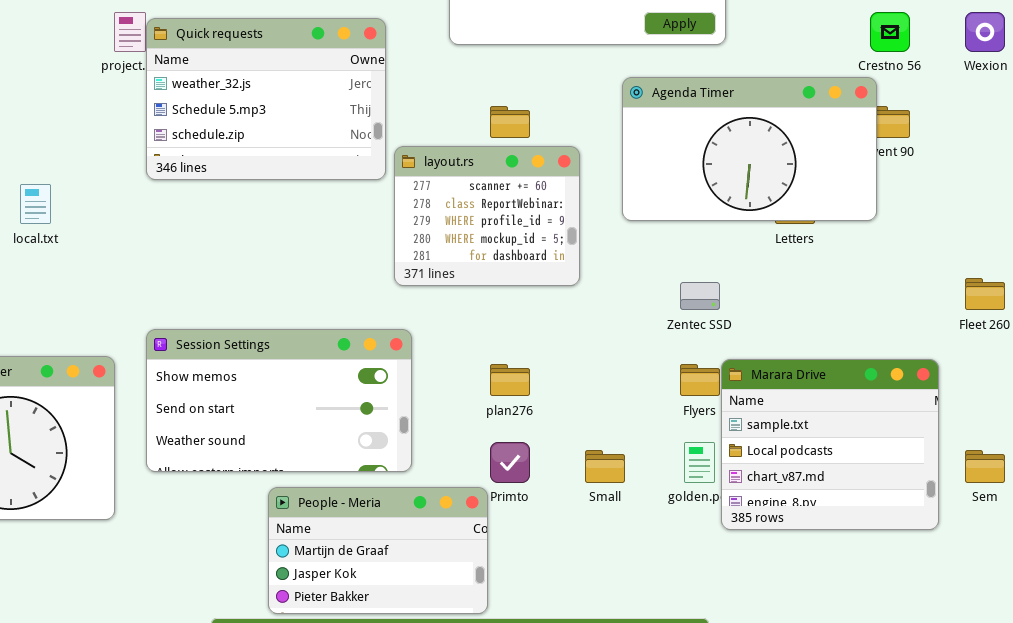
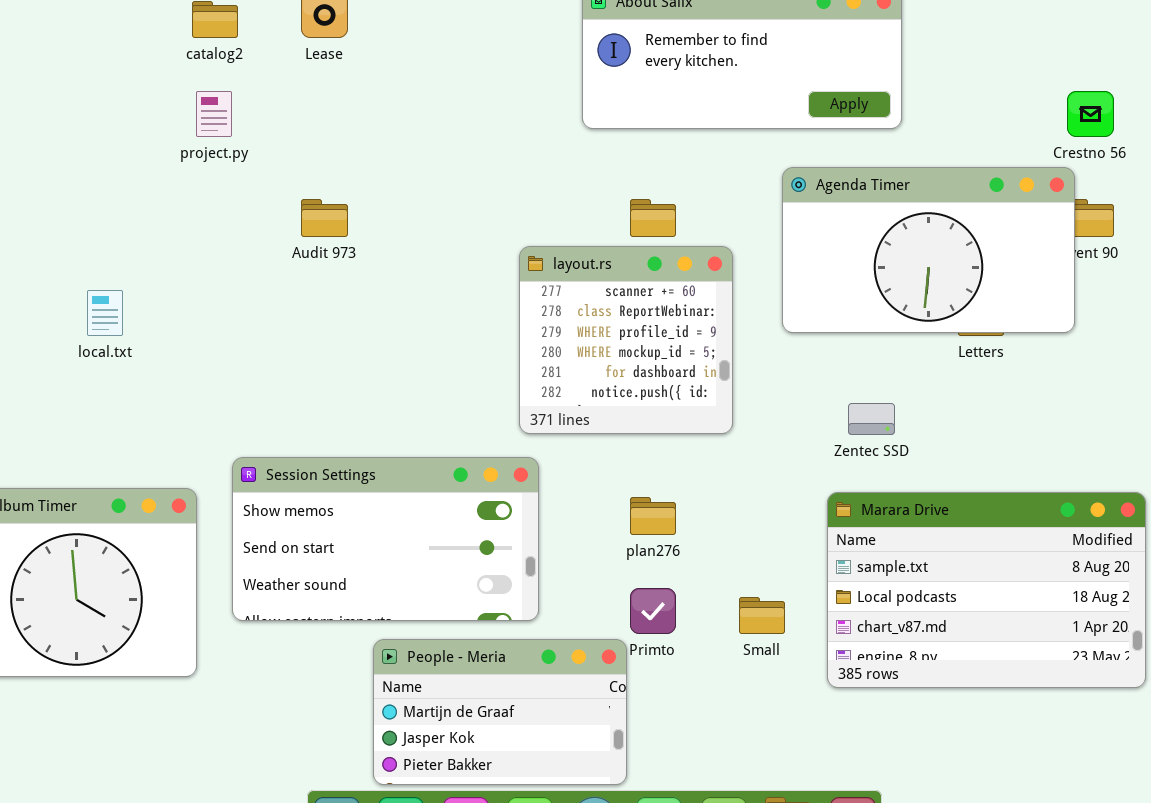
Quick requests: [146,18,386,180] -> none, closed
layout.rs: [394,146,580,286] -> [519,246,733,434], resized
Marara Drive: [721,359,939,530] -> [827,492,1146,688], resized

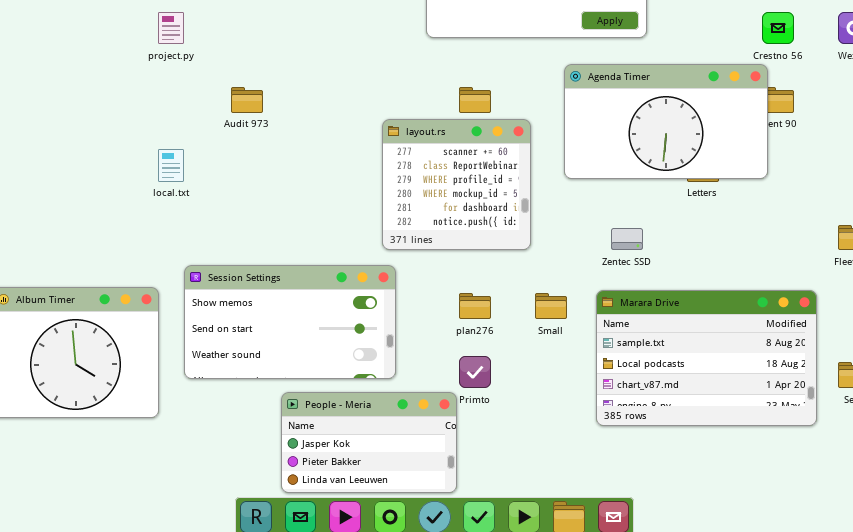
local.txt: [87,290,123,336] -> [158,149,184,182], moved
Small: [739,597,785,634] -> [535,293,567,319], moved
People - Meria: [373,639,627,785] -> [281,392,457,493], scrolled down 1 row

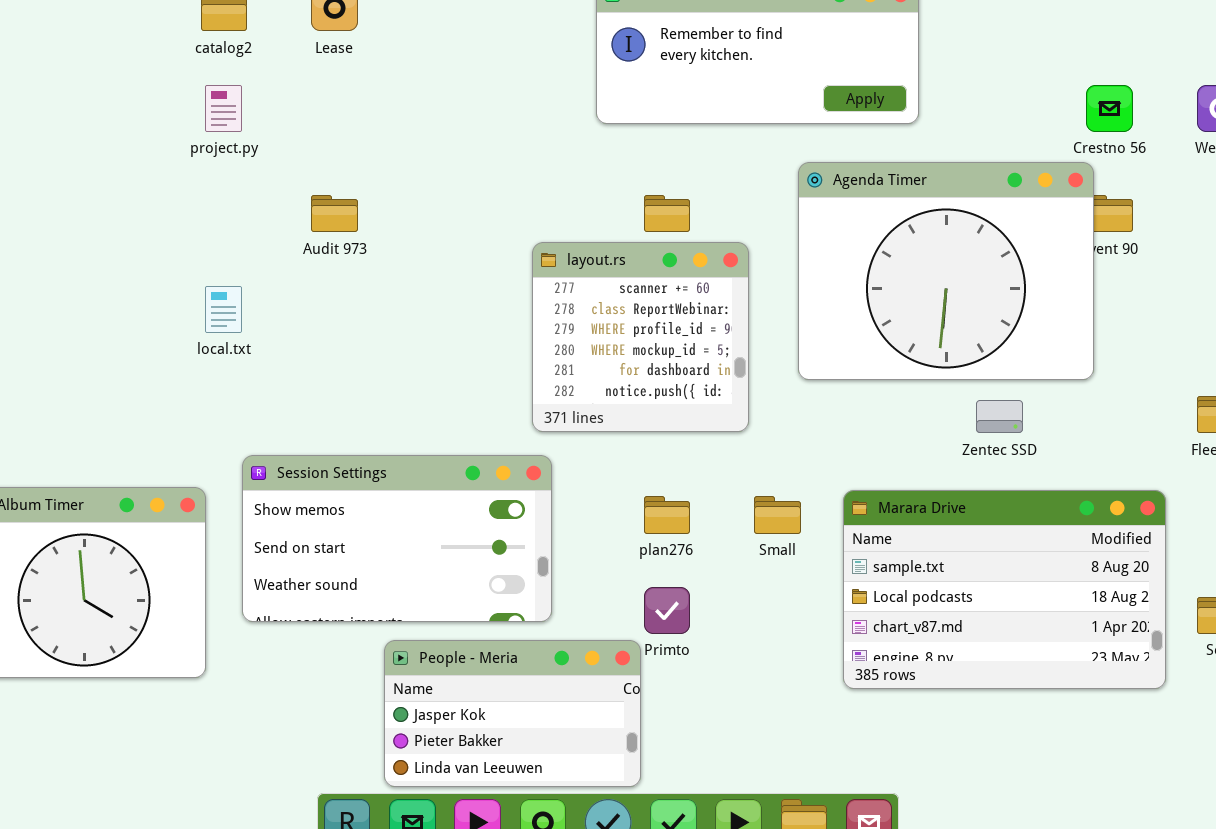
Agenda Timer: [564,64,768,179] -> [798,162,1094,380], resized
Zentec SSD: [611,228,643,250] -> [976,400,1023,433], moved

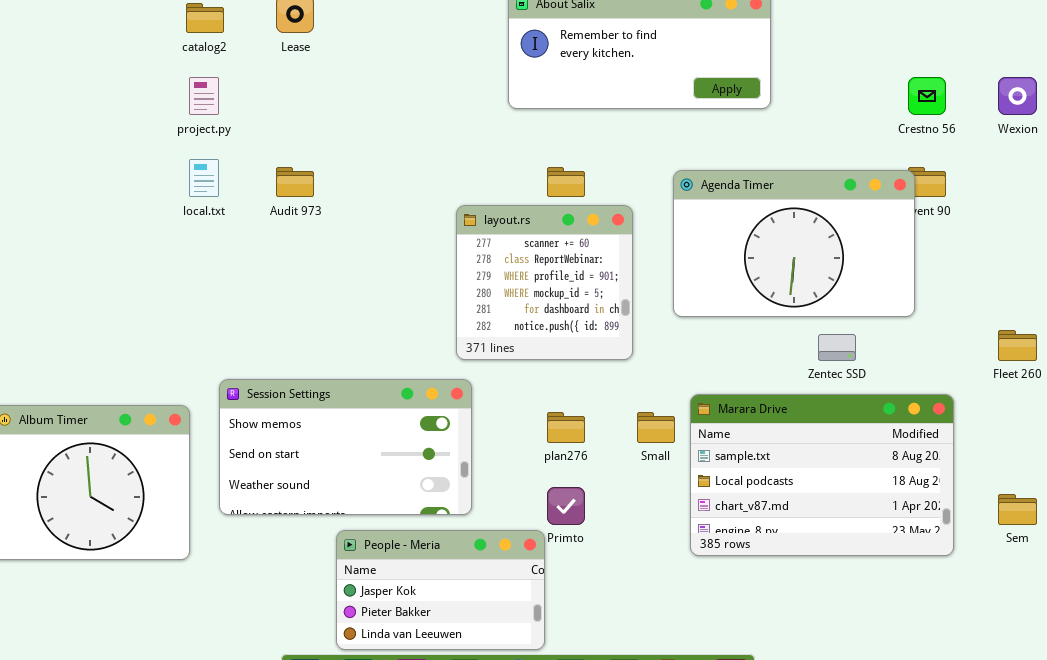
Agenda Timer: [798,162,1094,380] -> [673,170,915,317], resized
local.txt: [205,286,242,333] -> [189,159,219,197], moved
Marara Drive: [843,490,1166,689] -> [690,394,954,556], moved

